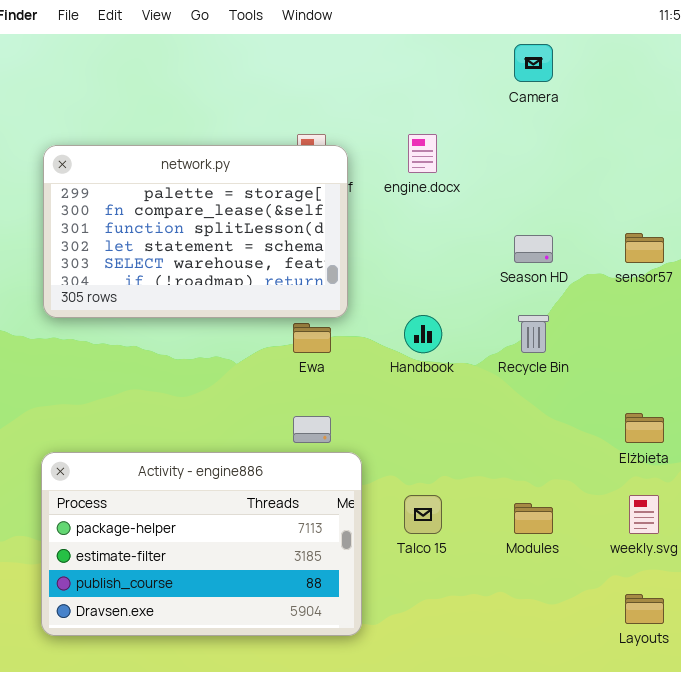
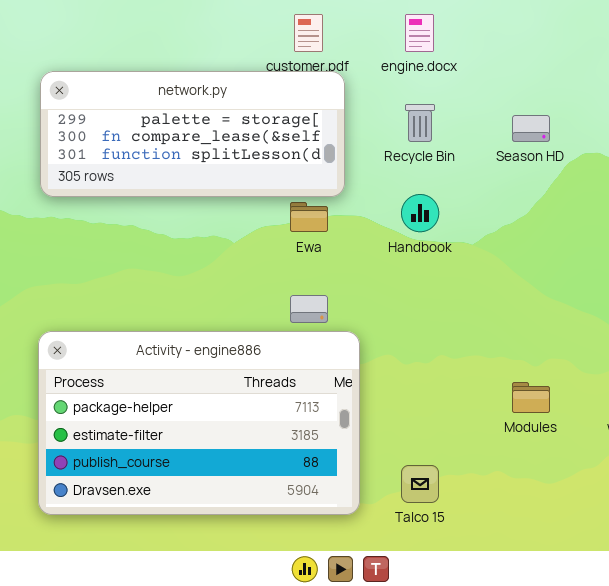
network.py: [43,145,348,318] -> [40,71,345,197], resized
Recycle Bin: [518,315,549,353] -> [405,104,435,142], moved
Talco 15: [404,495,442,534] -> [401,465,439,503], moved

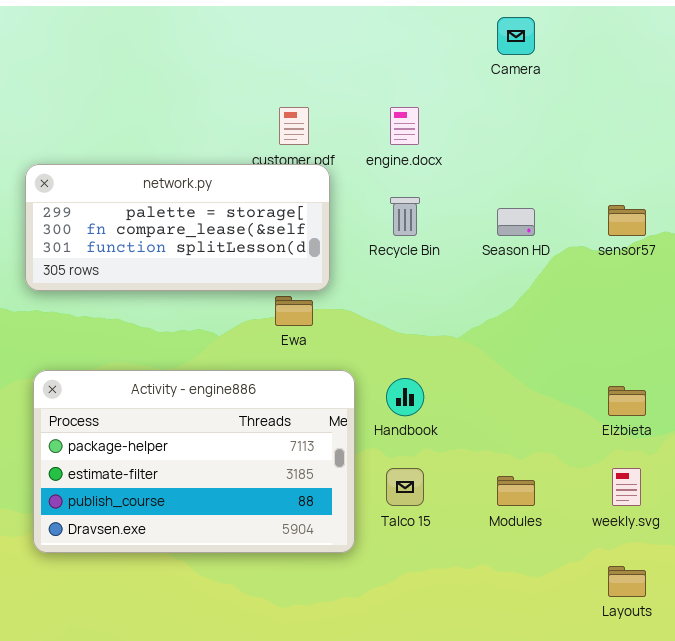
Handbook: [401,194,439,232] -> [386,378,424,416], moved
Activity - engine886: [38,331,360,515] -> [33,370,355,553], moved
Talco 15: [401,465,439,503] -> [386,468,424,506], moved

